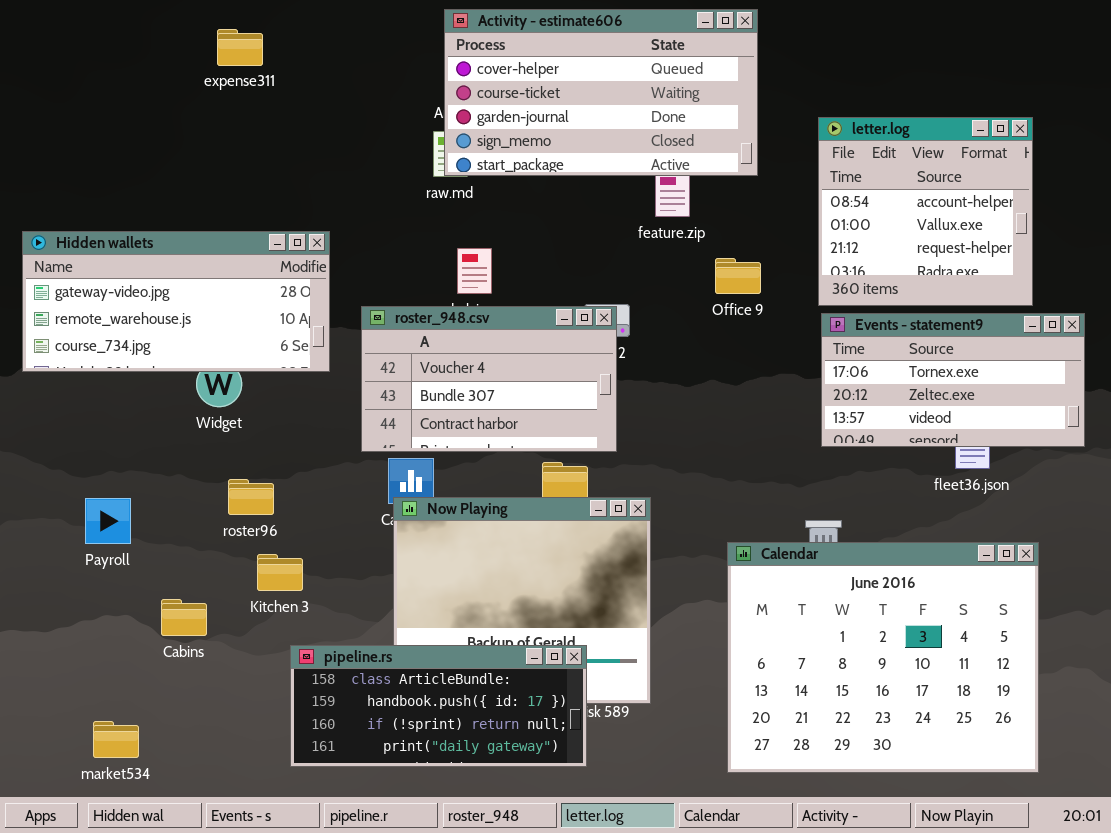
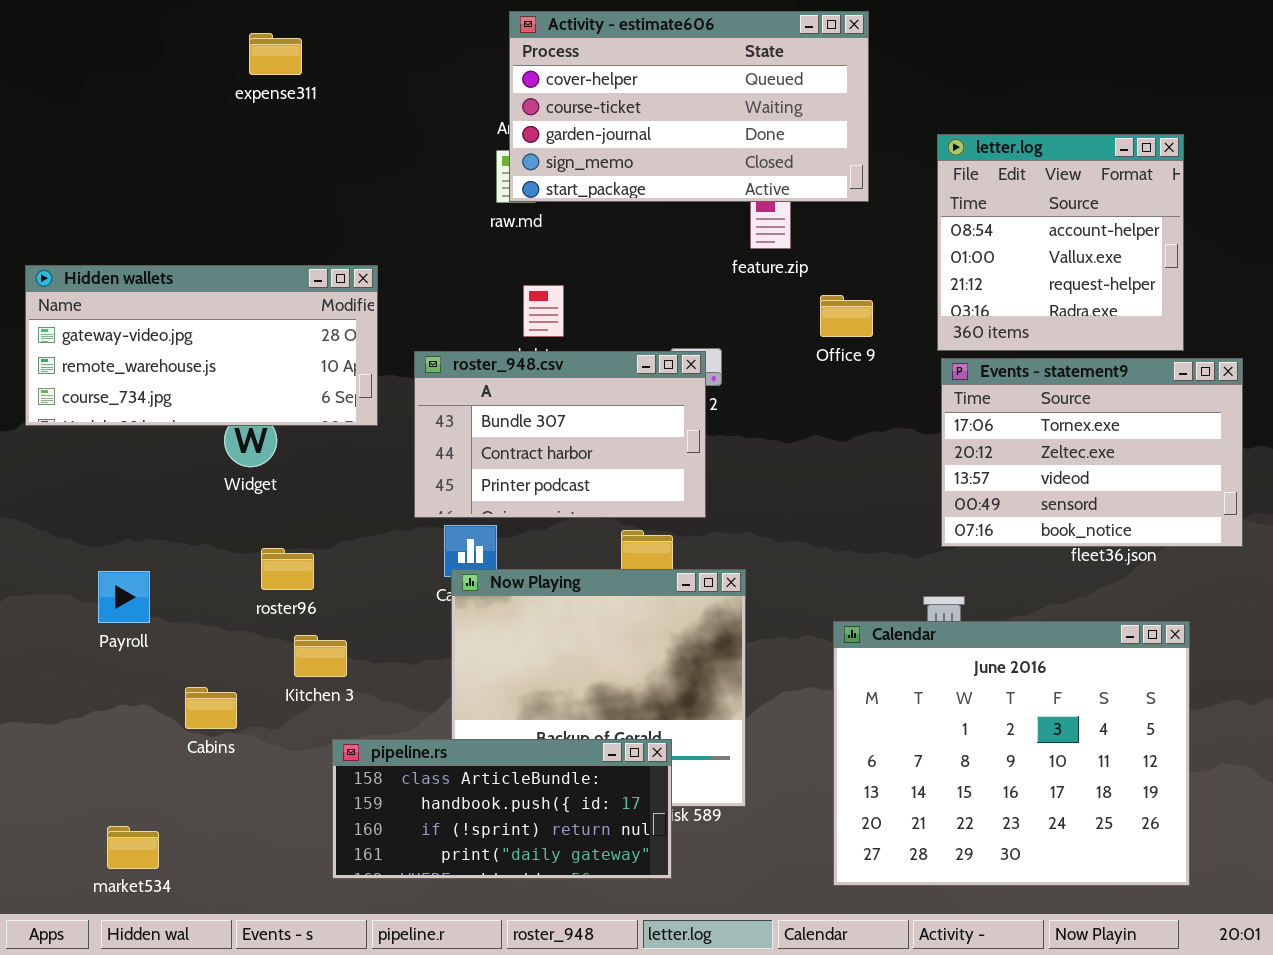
roster_948.csv: [361,306,617,452] -> [414,351,706,518], scrolled down 1 row
Events - statement9: [821,313,1085,447] -> [941,358,1243,547], resized

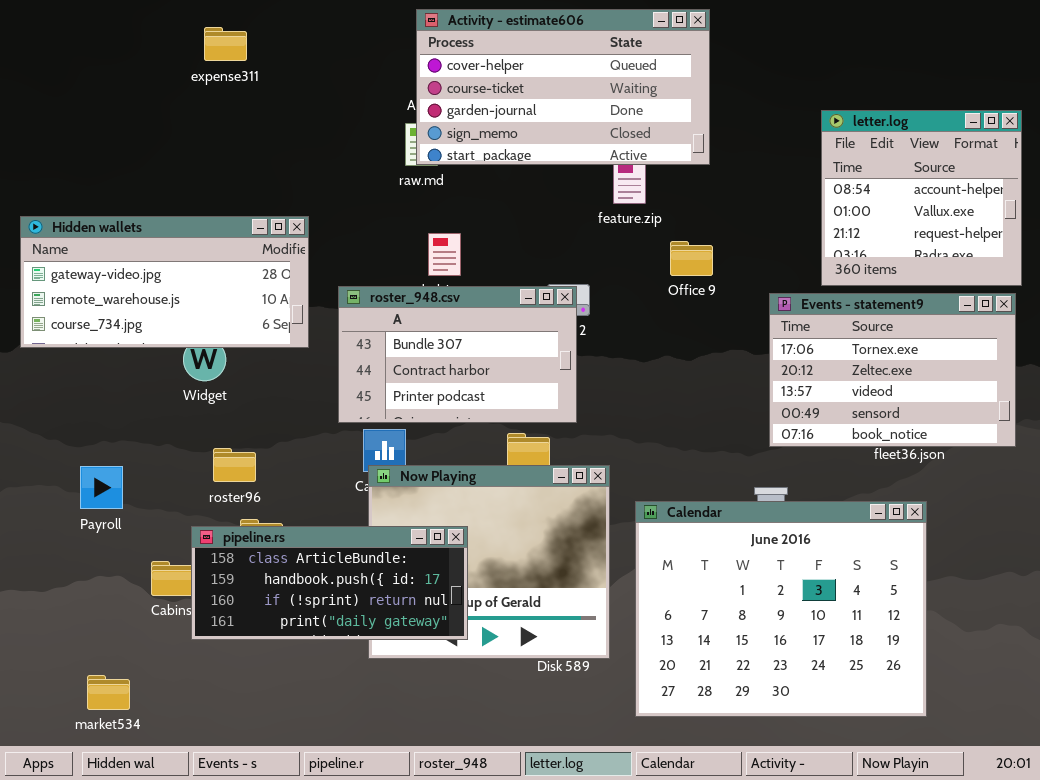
letter.log: [937,134,1184,351] -> [821,110,1022,286], moved
Calendar: [833,621,1190,886] -> [635,501,927,717], moved
pipeline.rs: [332,739,672,879] -> [191,526,468,640], moved

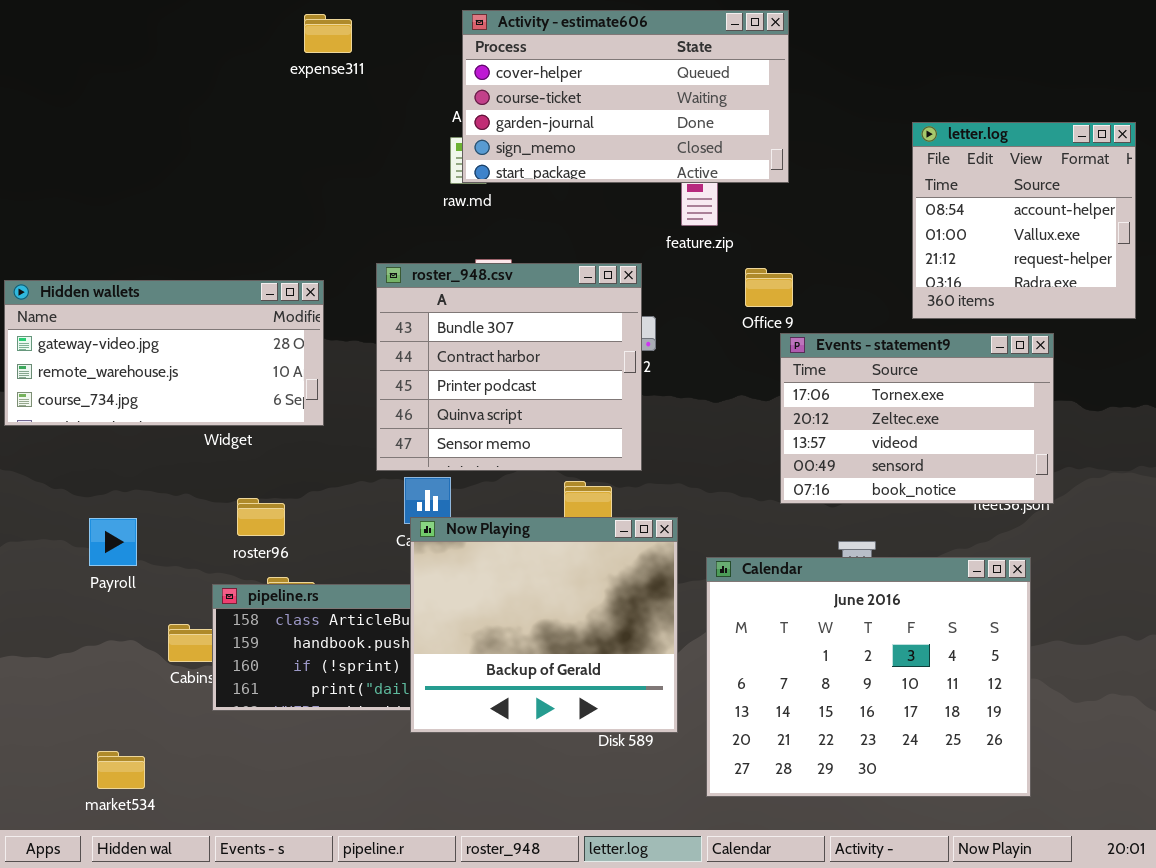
expense311: [204,27,247,61] -> [304,14,352,53], moved
Hidden wallets: [20,216,309,348] -> [4,280,324,426], moved
roster_948.csv: [338,286,577,423] -> [376,263,642,471], resized
Events - statement9: [769,293,1016,447] -> [780,333,1054,504], moved
Now Playing: [368,465,610,659] -> [410,517,678,733], raised

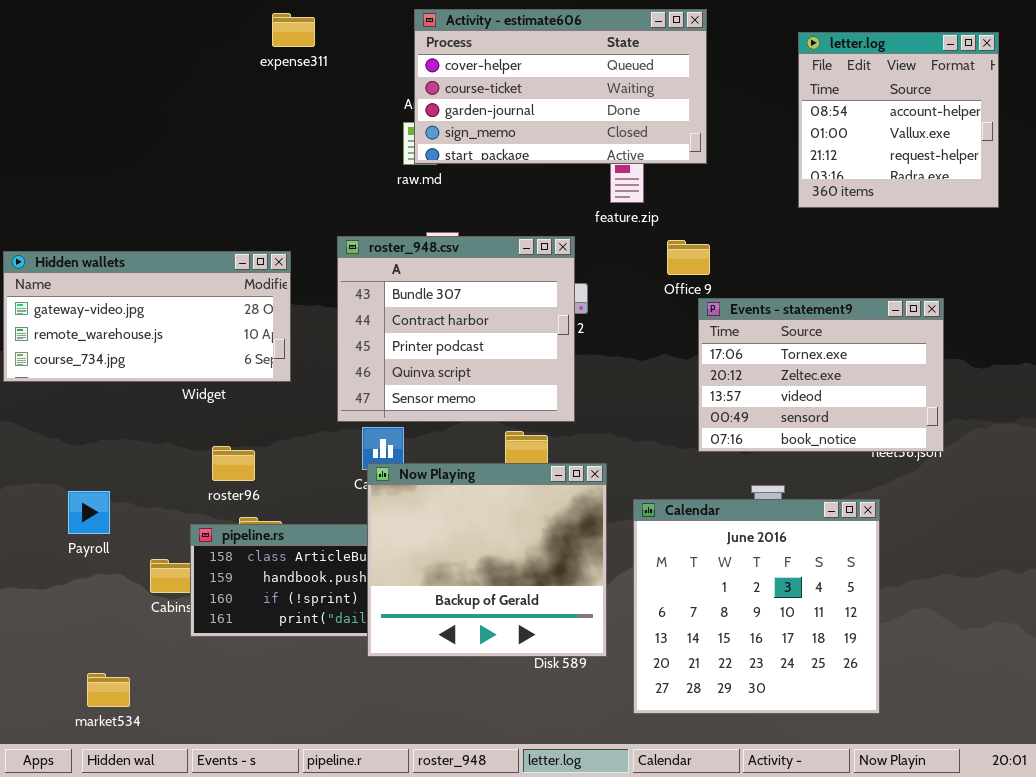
letter.log: [912,122,1136,319] -> [798,32,999,208], moved
Payroll: [89,518,137,566] -> [68,491,110,534], moved
Calendar: [706,557,1031,797] -> [633,499,880,714], resized

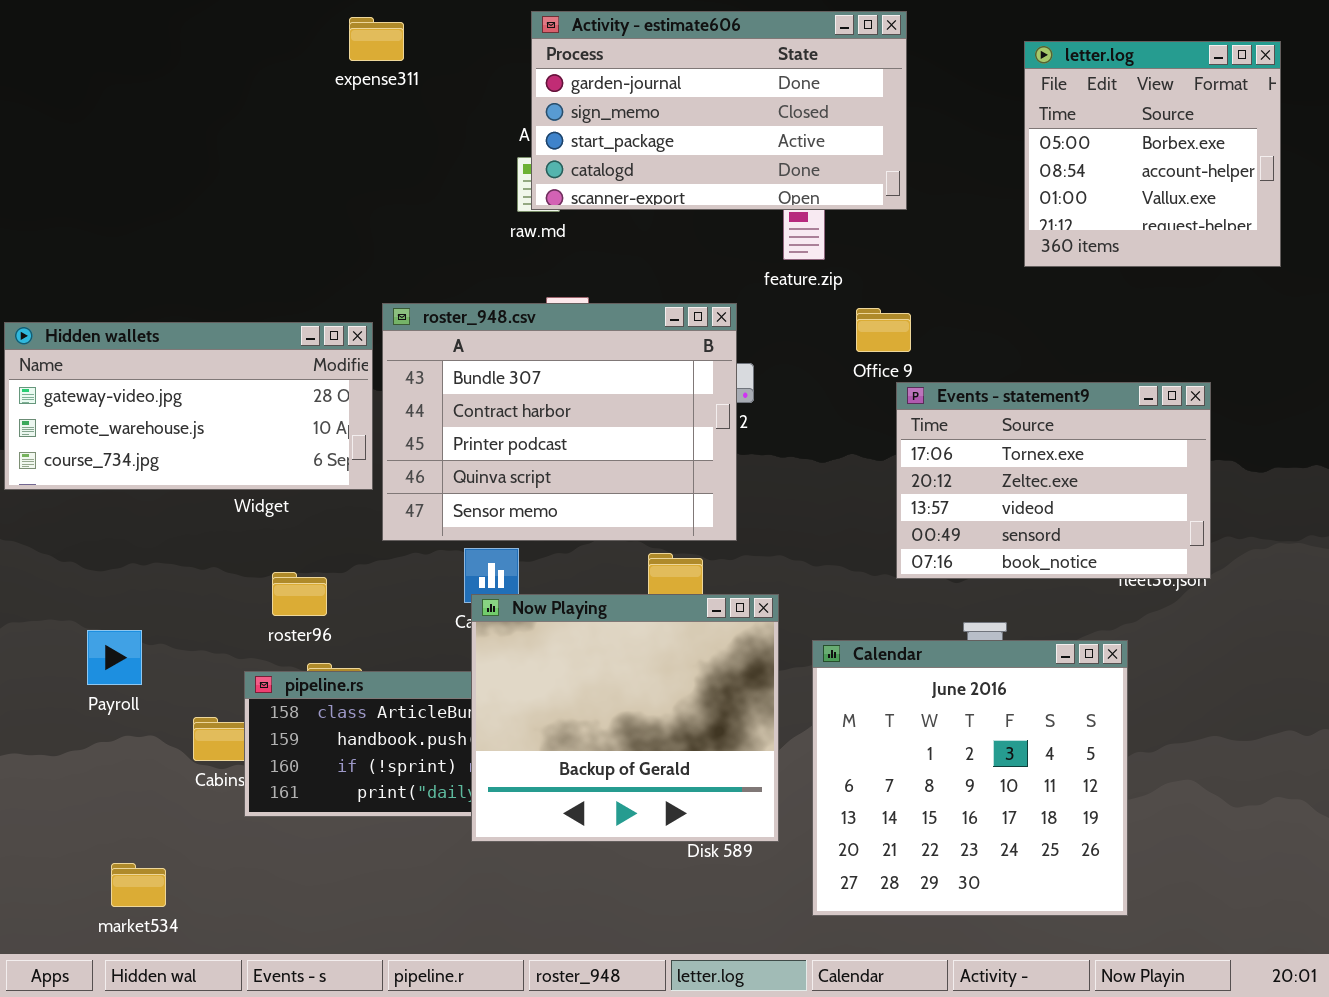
Activity - estimate606: [414,9,707,164] -> [531,11,907,210], scrolled down 2 rows
letter.log: [798,32,999,208] -> [1024,41,1281,267], scrolled up 1 row
roster_948.csv: [337,236,575,422] -> [382,303,737,541], resized

